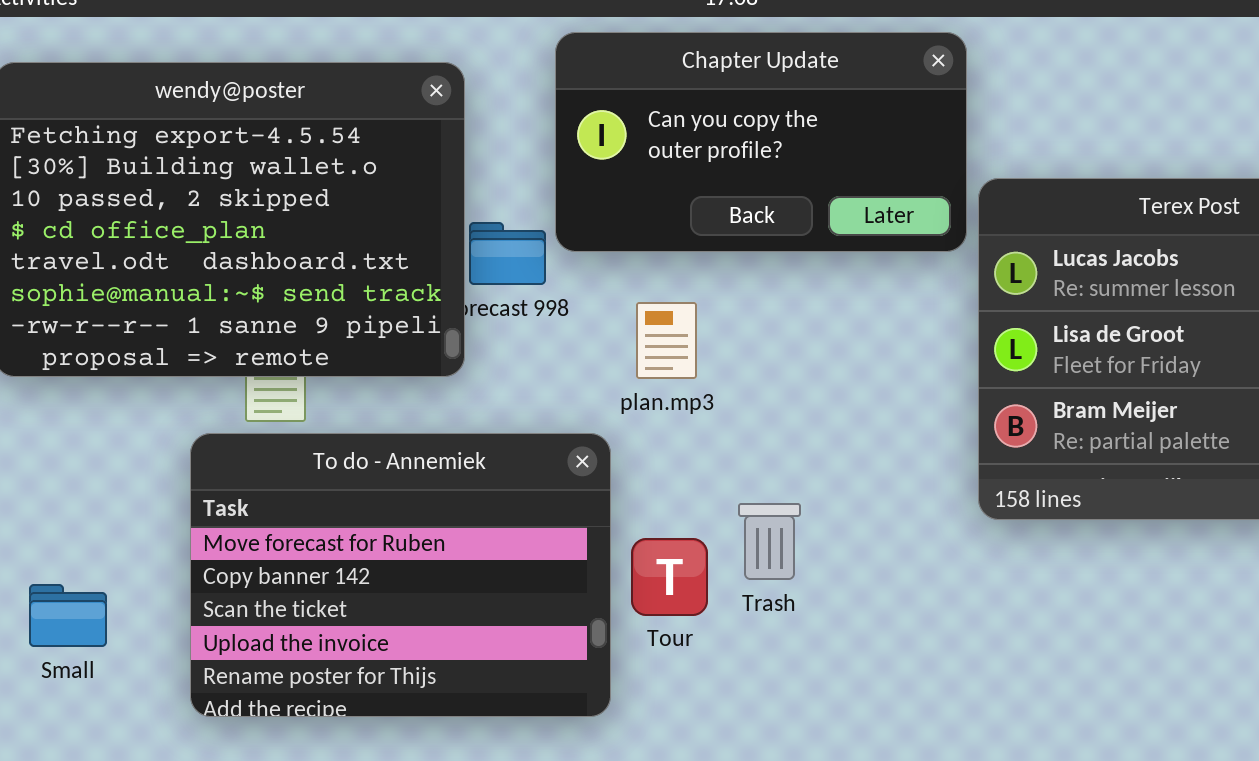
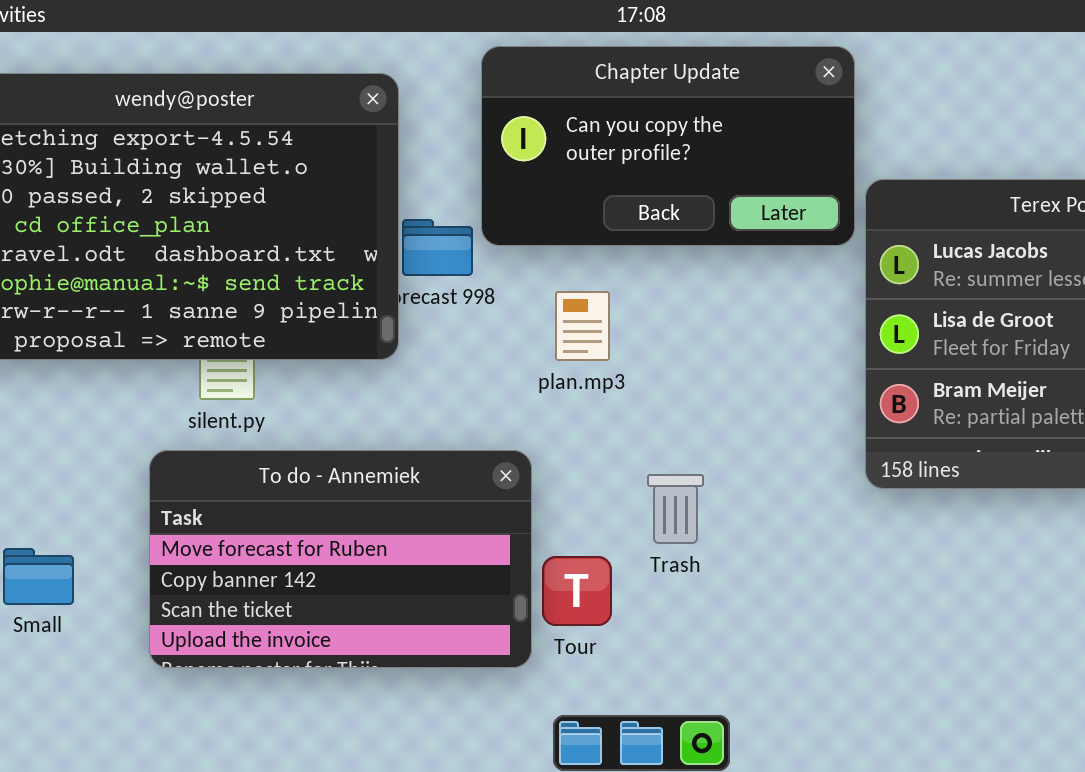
To do - Annemiek: [190,433,611,717] -> [149,450,532,668], resized
Tour: [631,538,708,616] -> [542,556,612,626], moved

